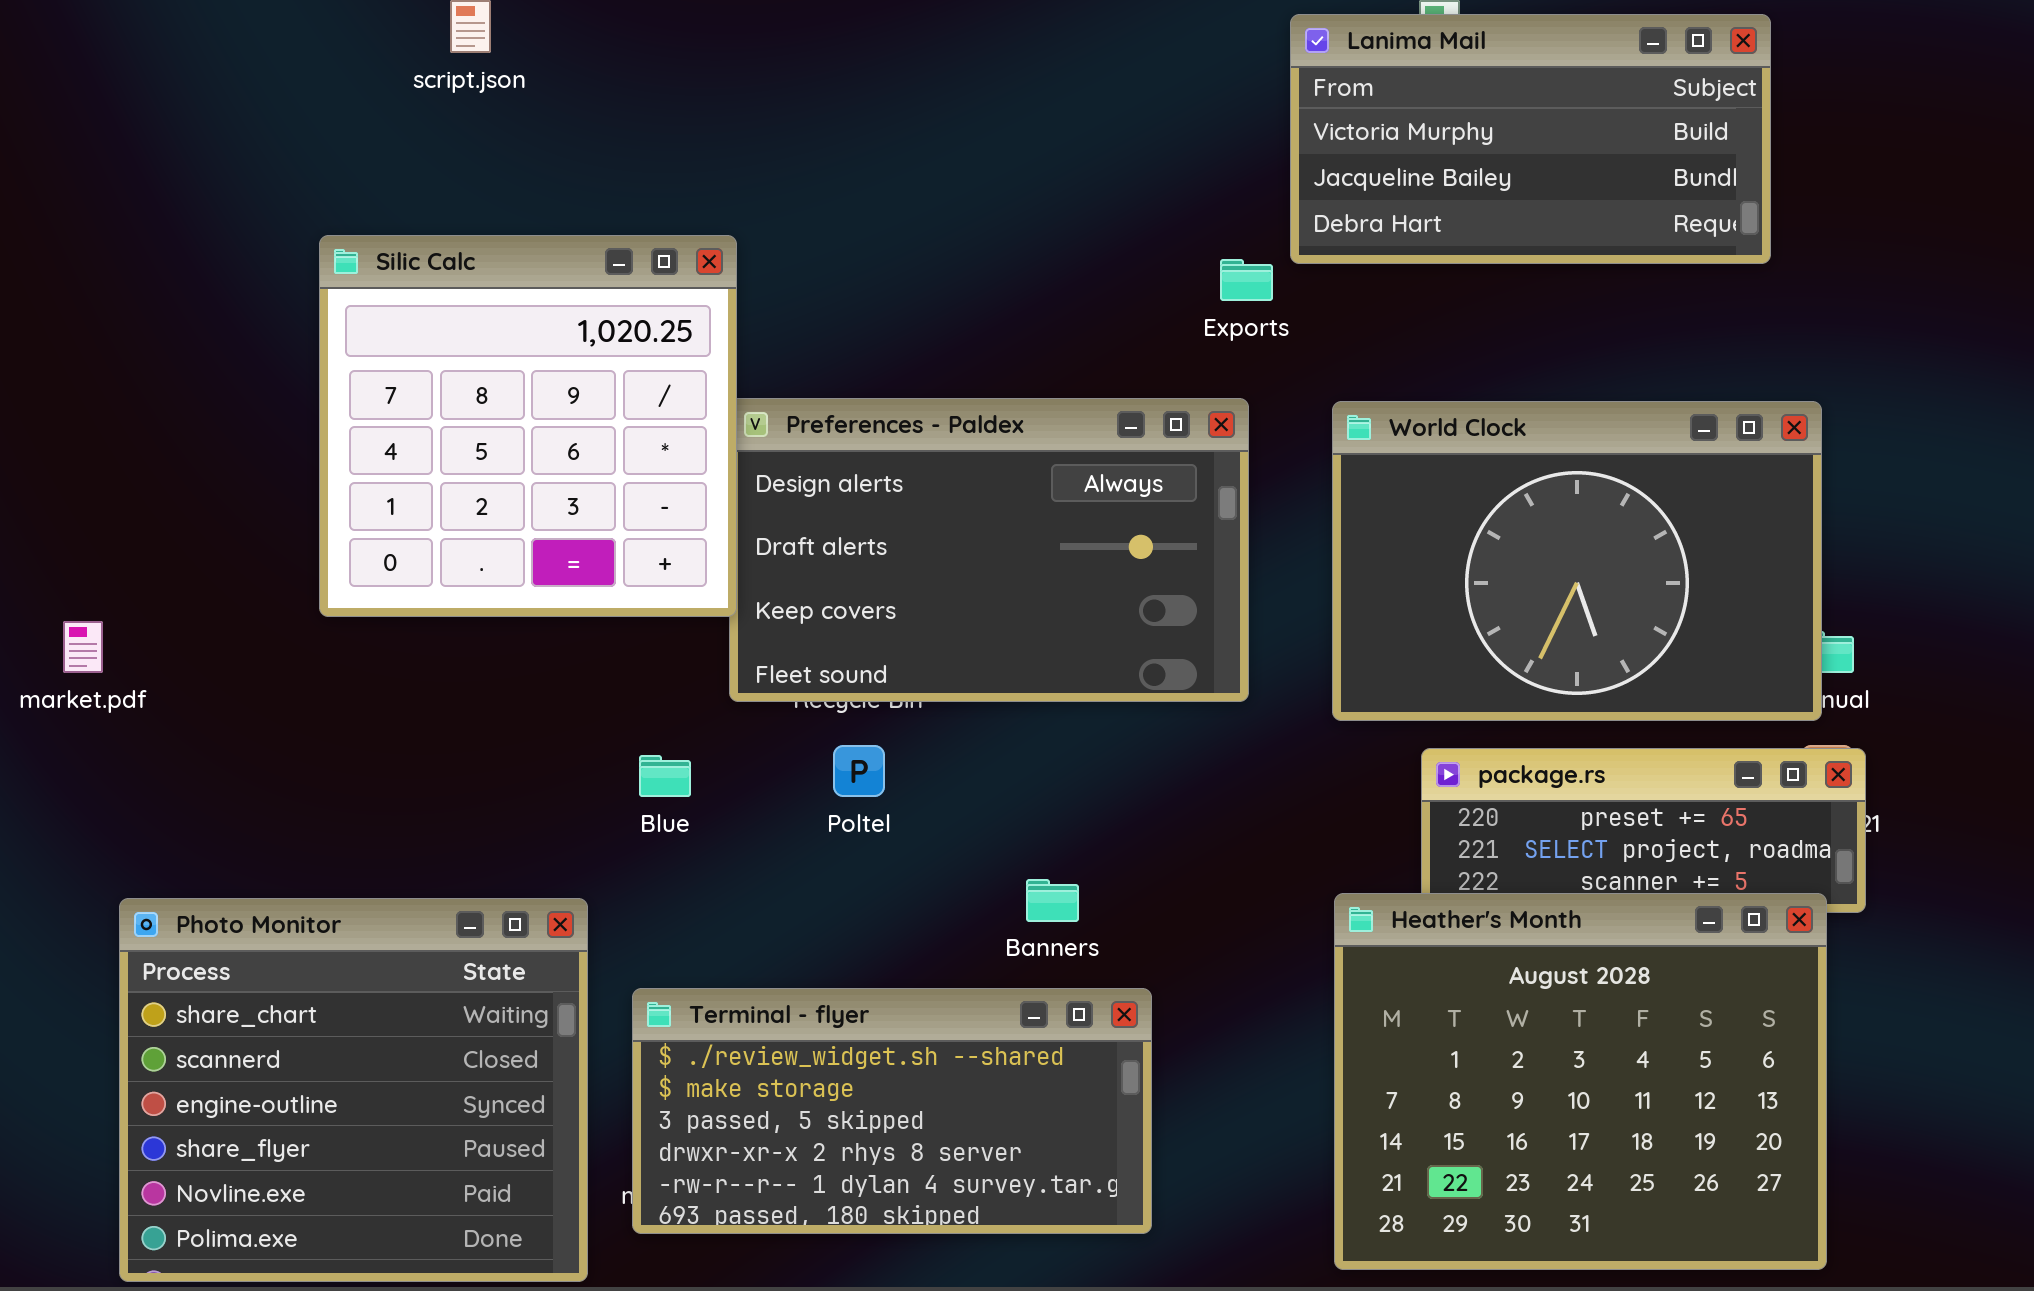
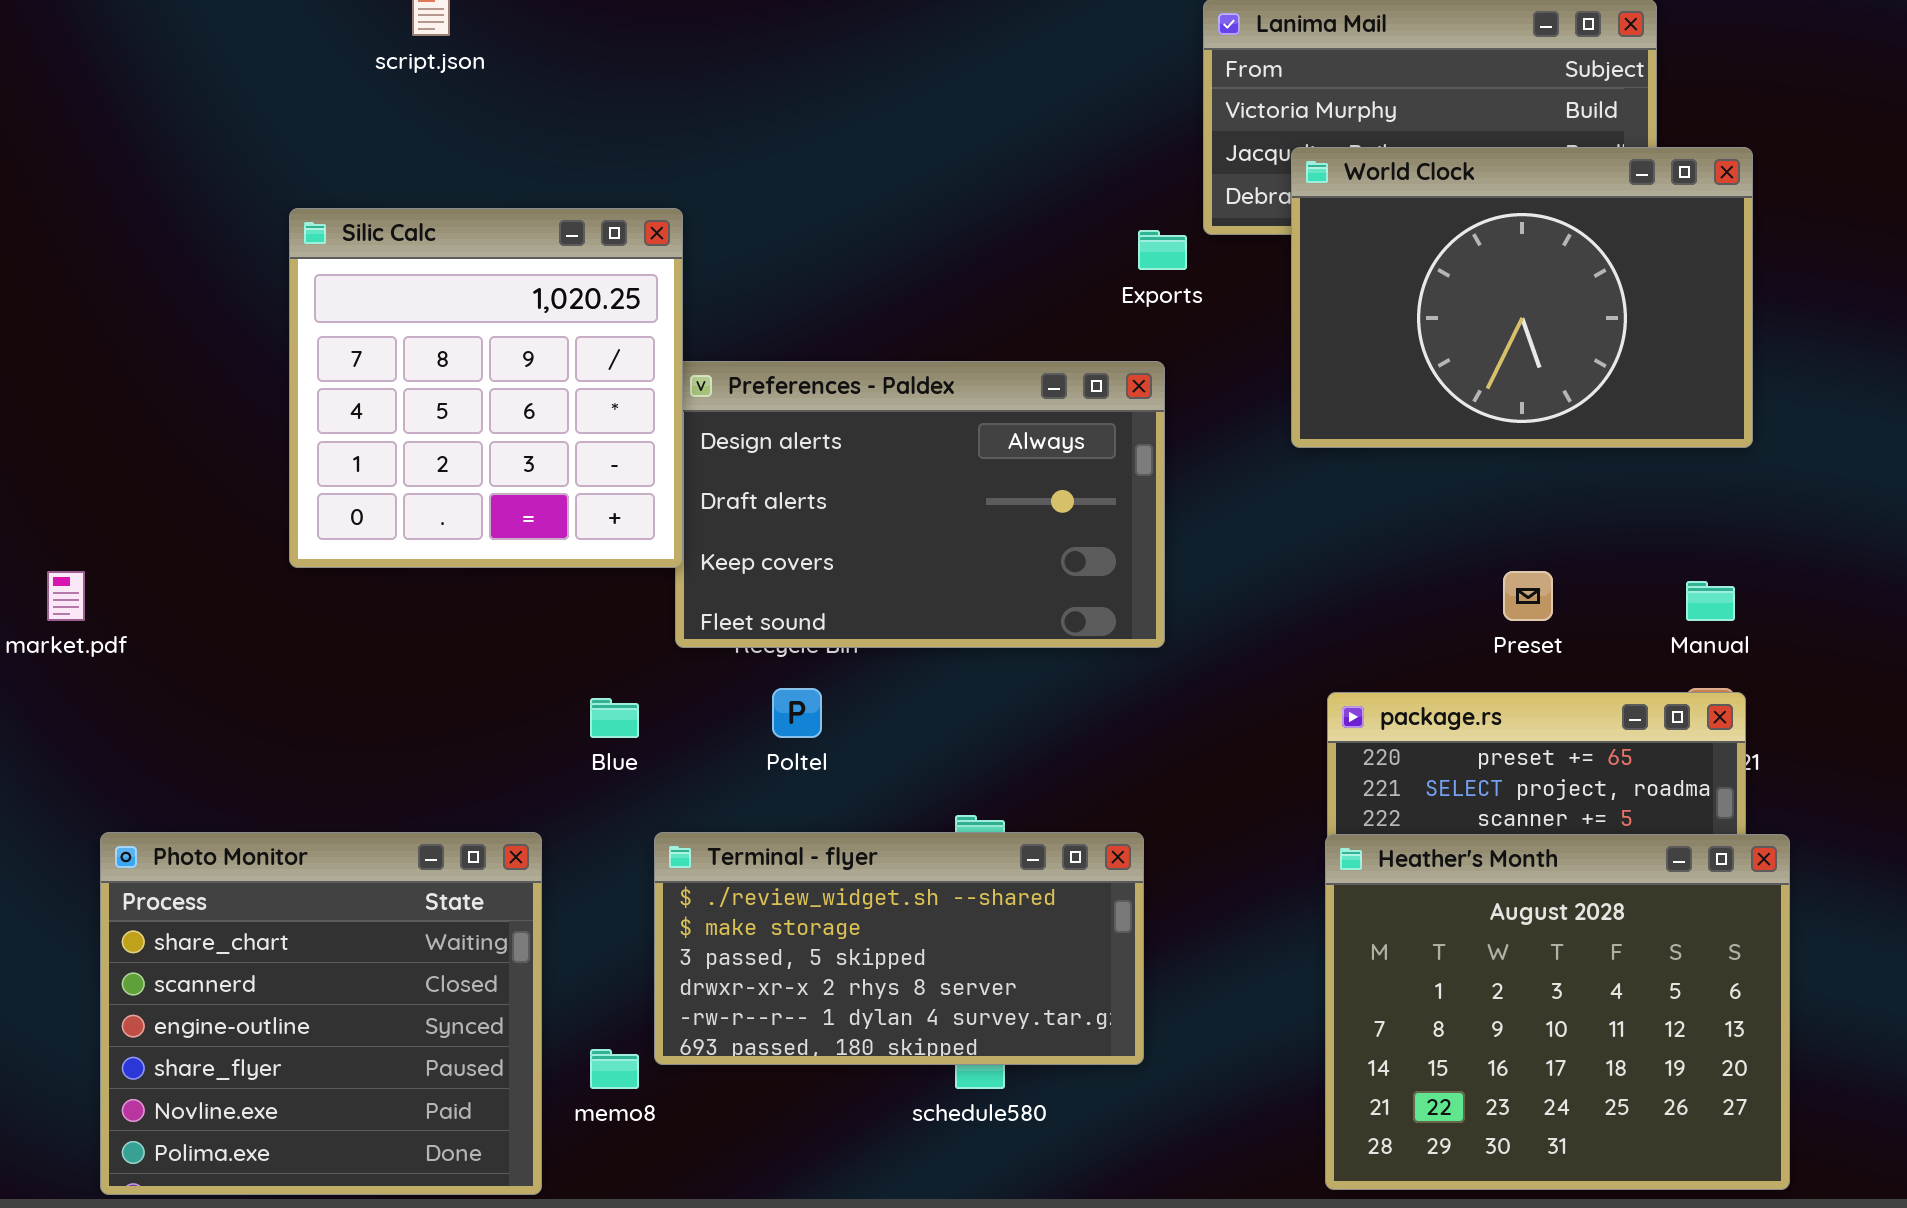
World Clock: [1332,401,1822,721] -> [1291,147,1753,448], moved
Heather's Month: [1334,893,1827,1270] -> [1325,834,1790,1190], moved
Terminal - flyer: [632,988,1152,1234] -> [654,832,1144,1065], moved

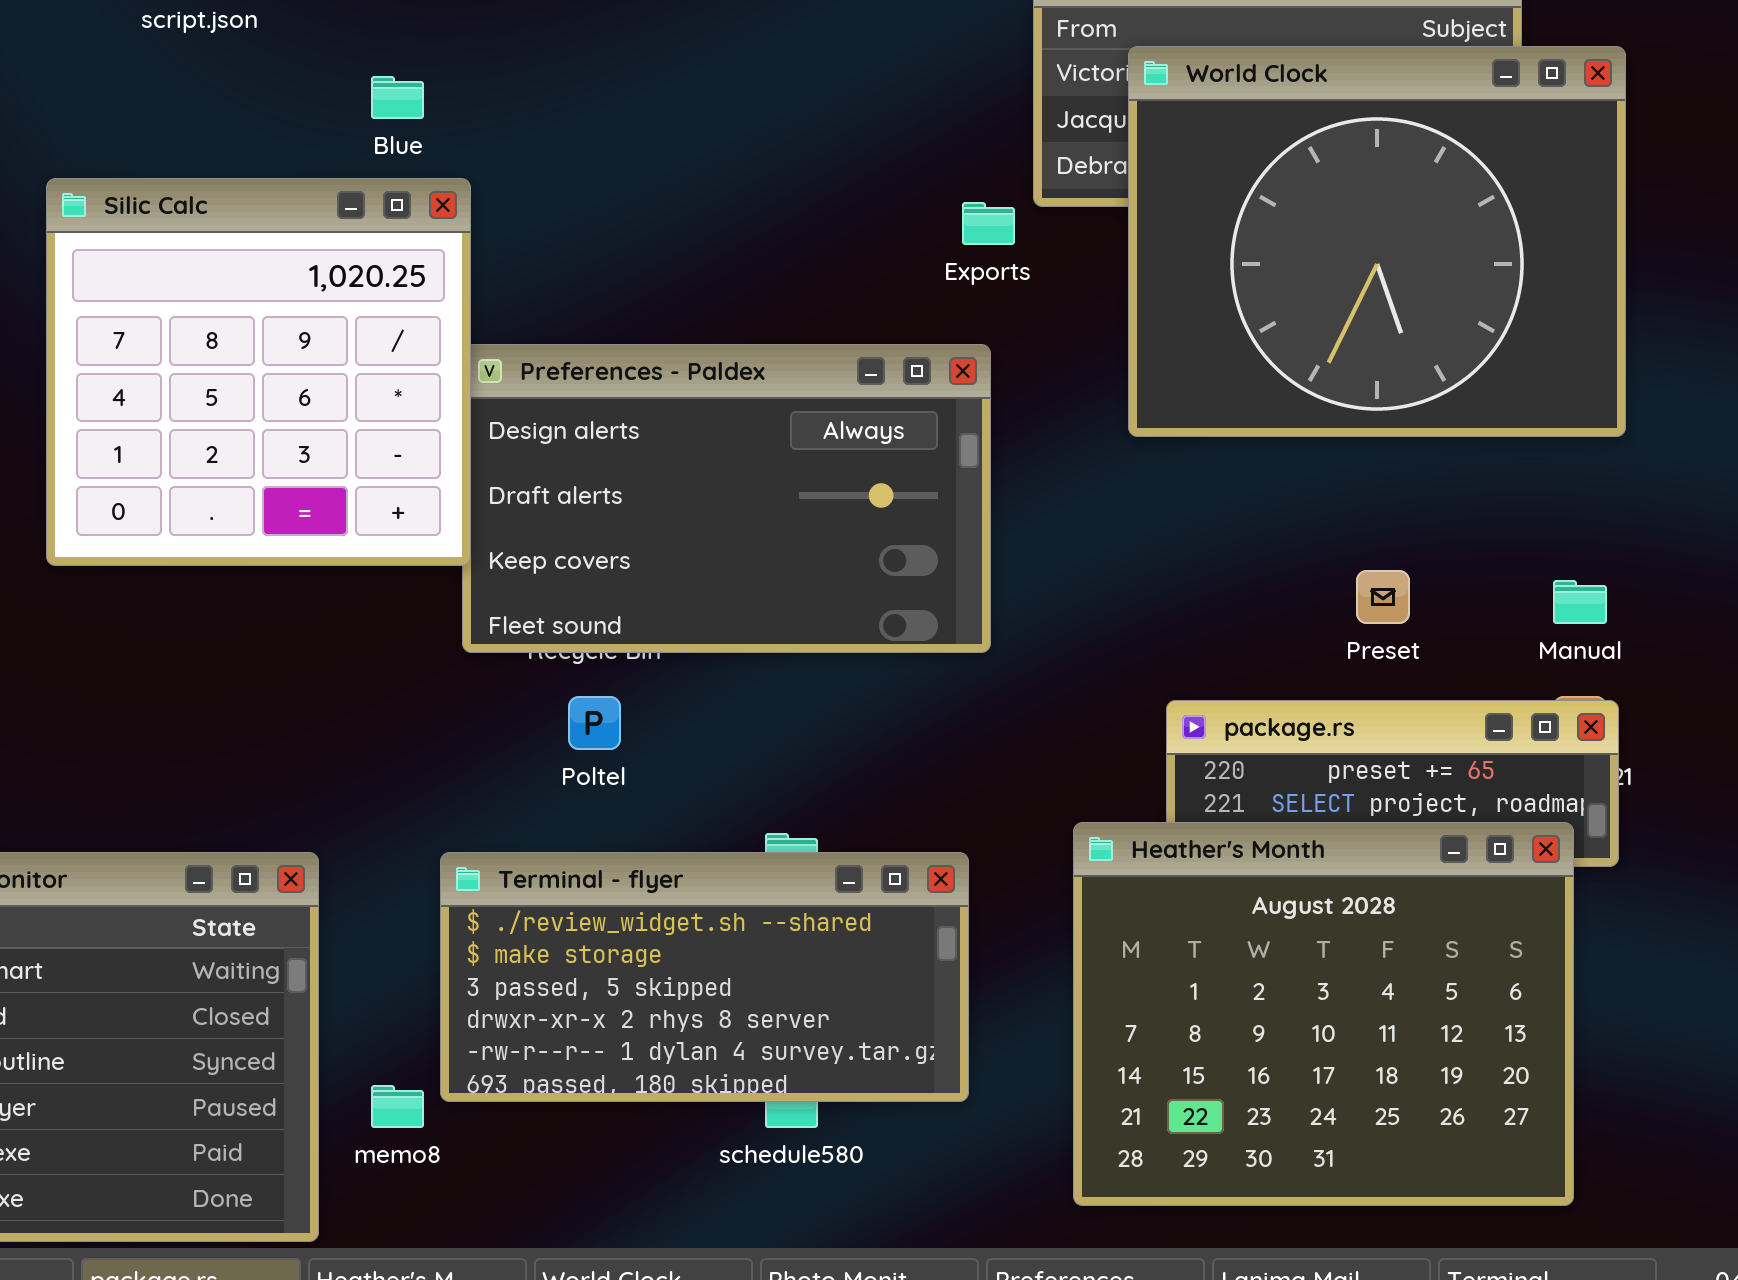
World Clock: [1291,147,1753,448] -> [1128,46,1626,437], resized
Blue: [590,698,639,738] -> [371,76,424,119], moved
Heather's Month: [1325,834,1790,1190] -> [1073,822,1574,1206], moved

